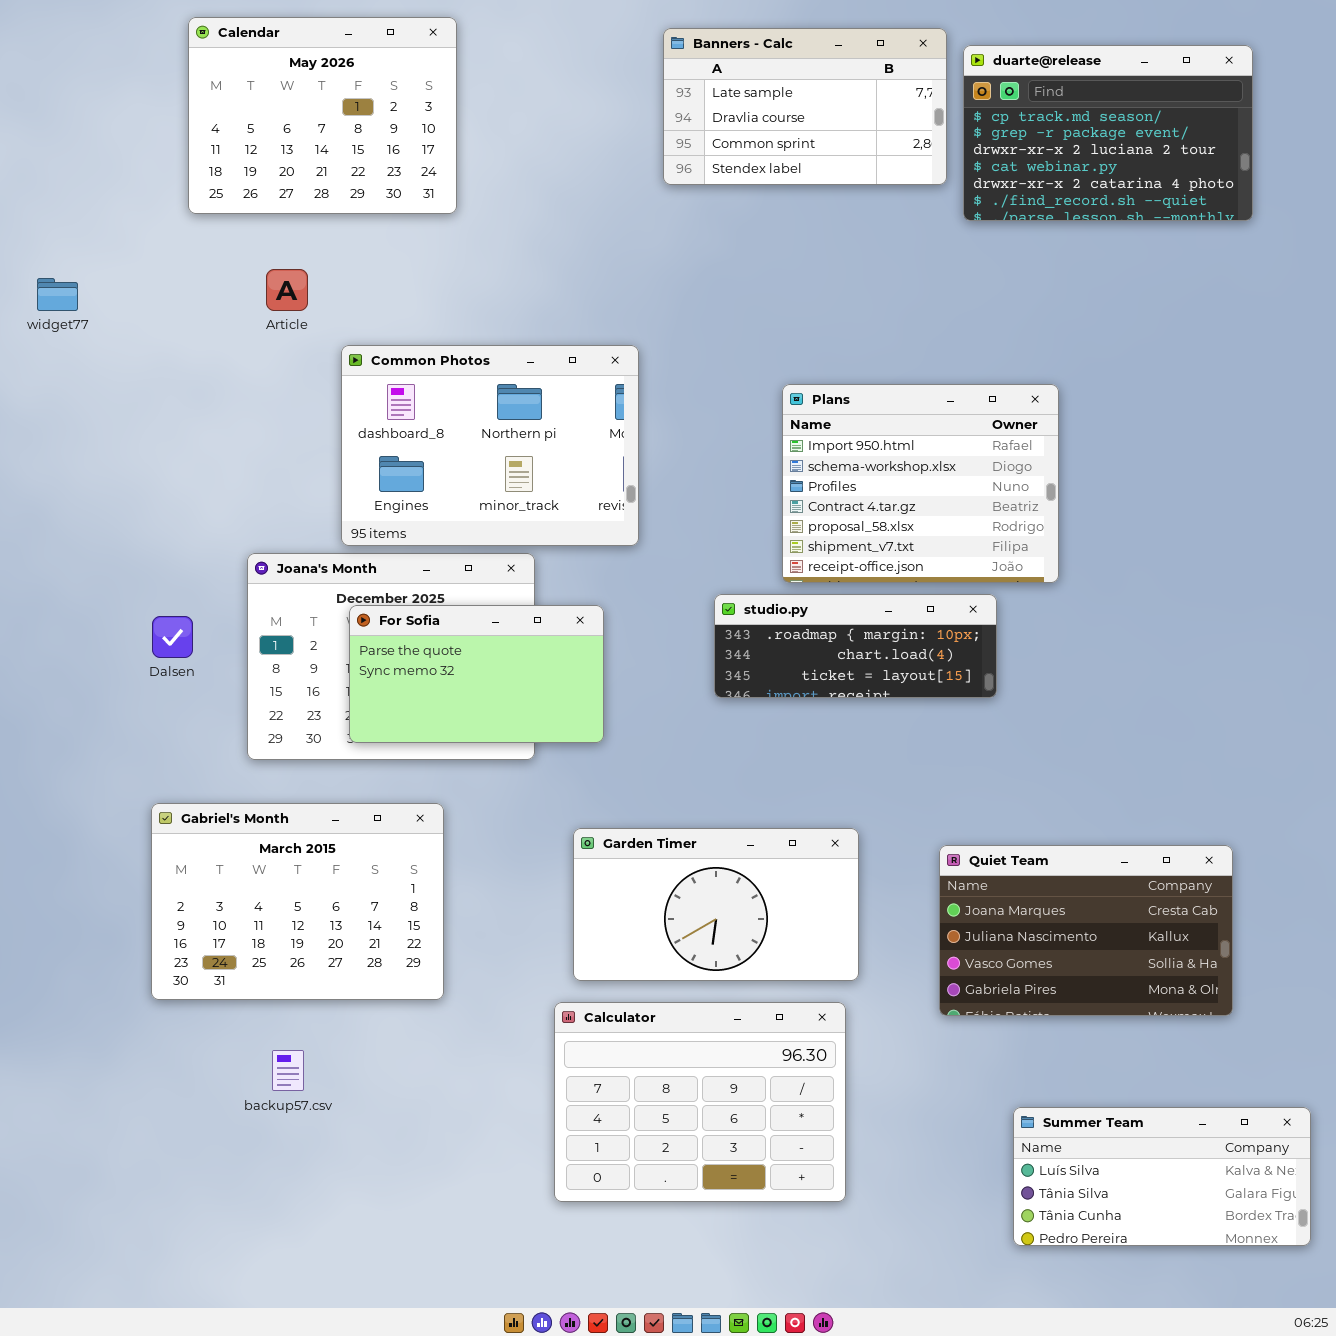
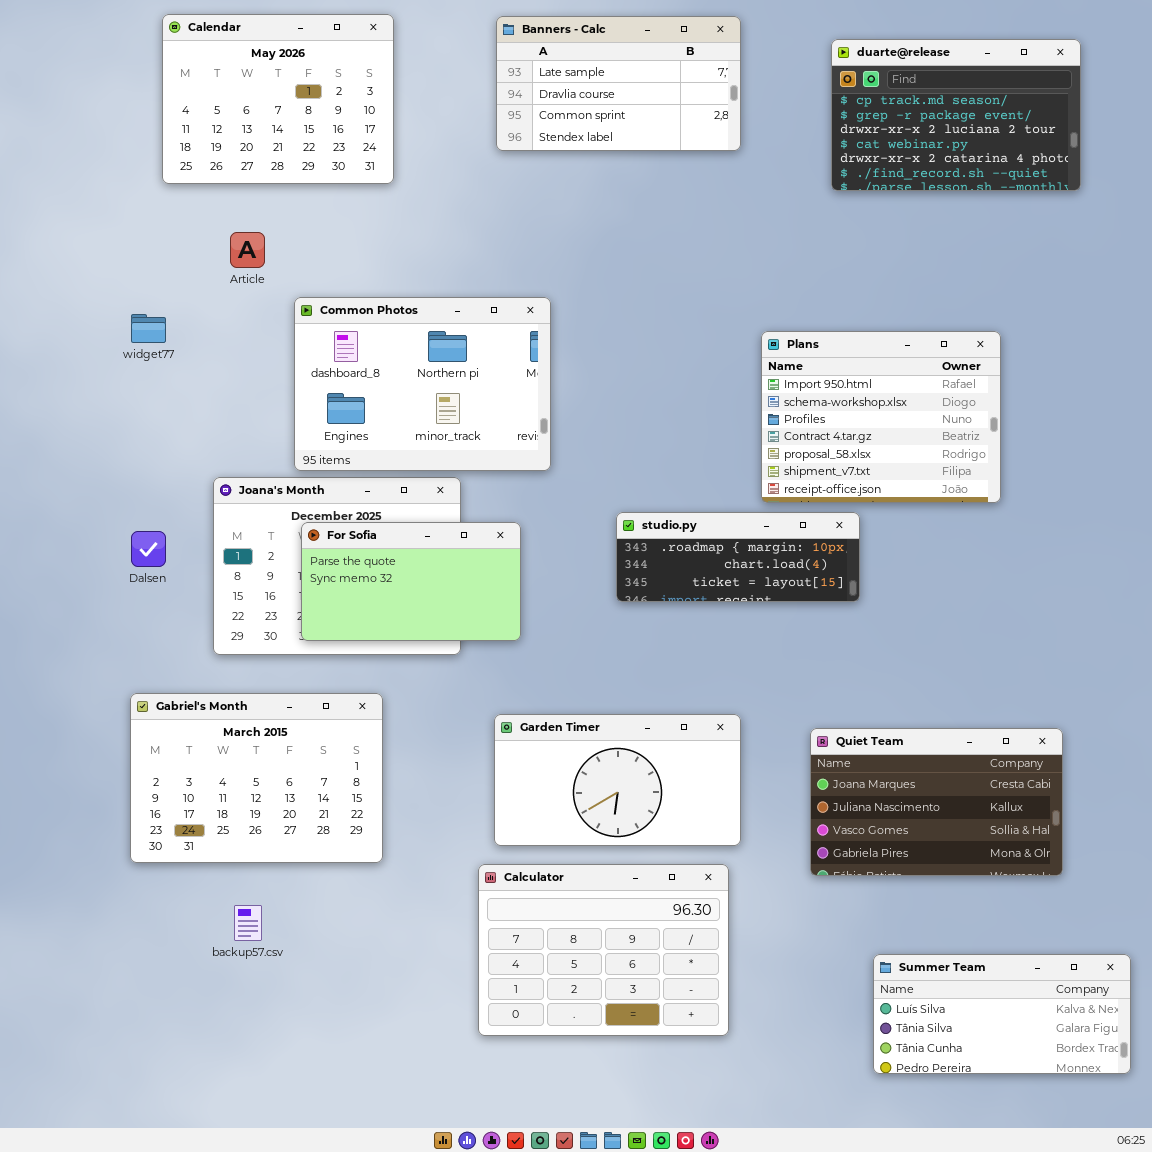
Banners - Calc: [663,28,947,185] -> [496,16,741,151], moved
widget77: [37,278,78,311] -> [131,314,166,343], moved
Plans: [782,384,1059,583] -> [761,331,1001,503], moved

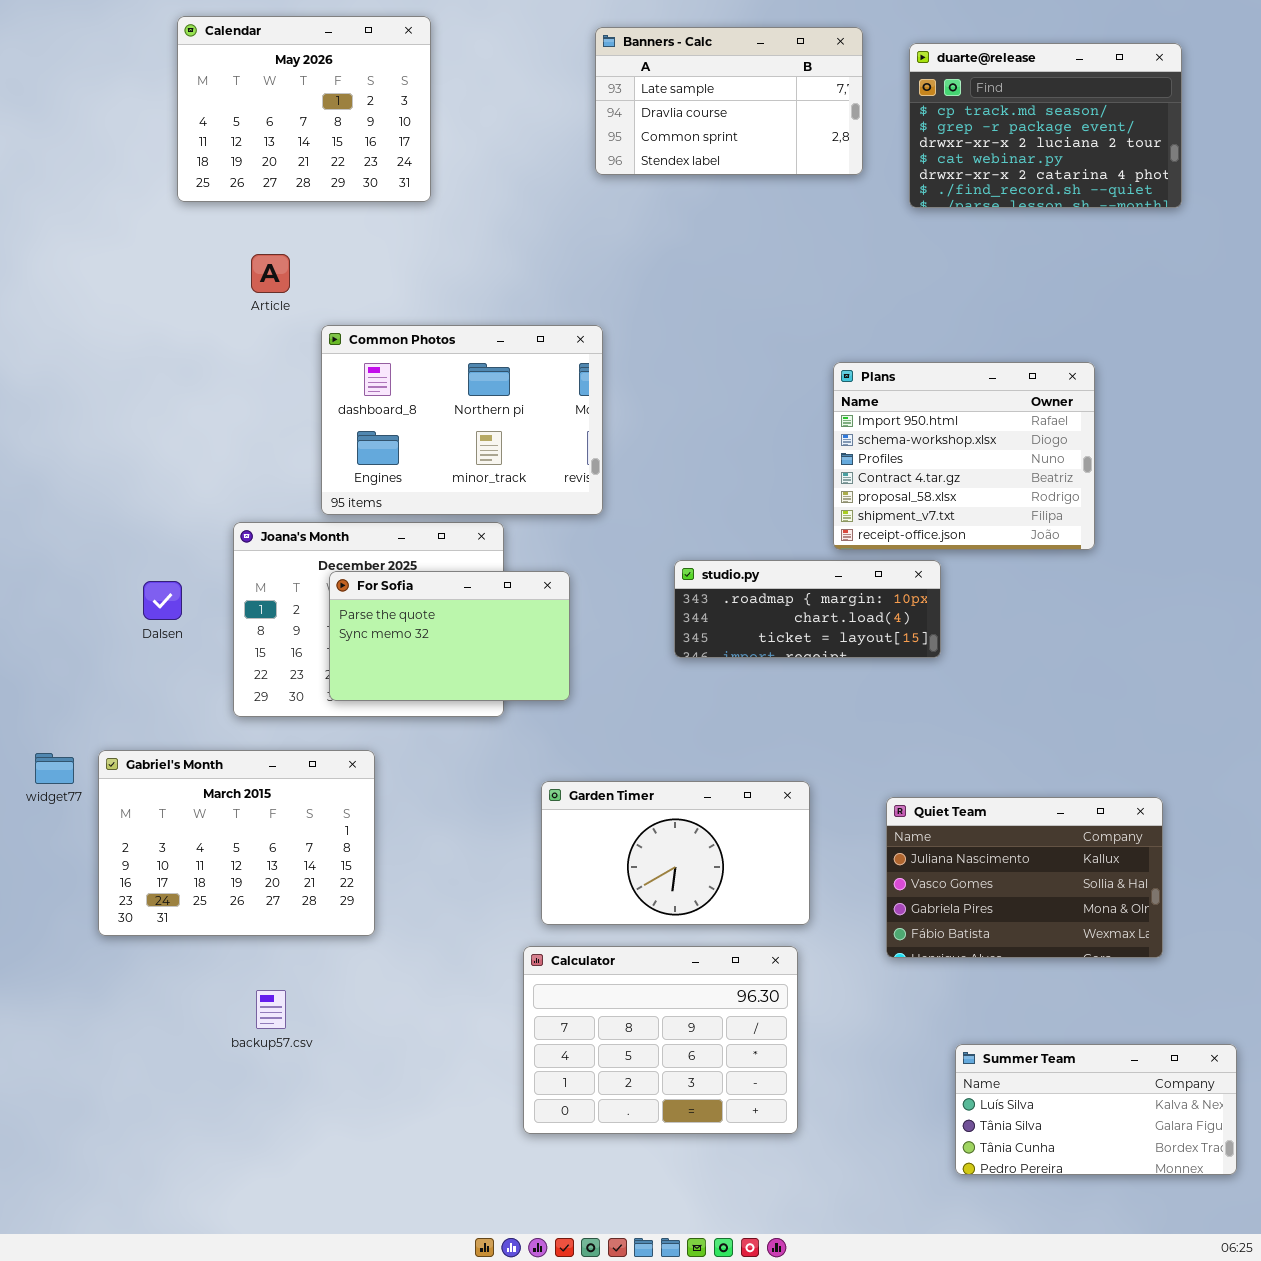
Banners - Calc: [496,16,741,151] -> [595,27,863,175], moved
widget77: [131,314,166,343] -> [35,753,74,784], moved
Gabriel's Month: [130,693,383,863] -> [98,750,375,936], moved
Quiet Team: [810,728,1063,876] -> [886,797,1163,958], scrolled down 1 row

